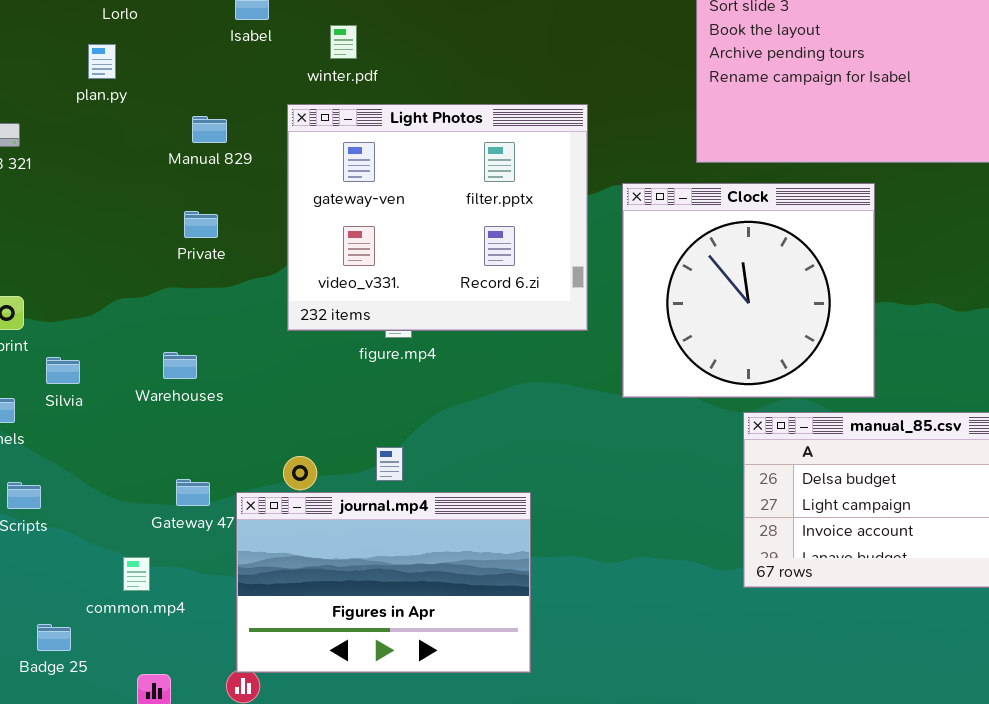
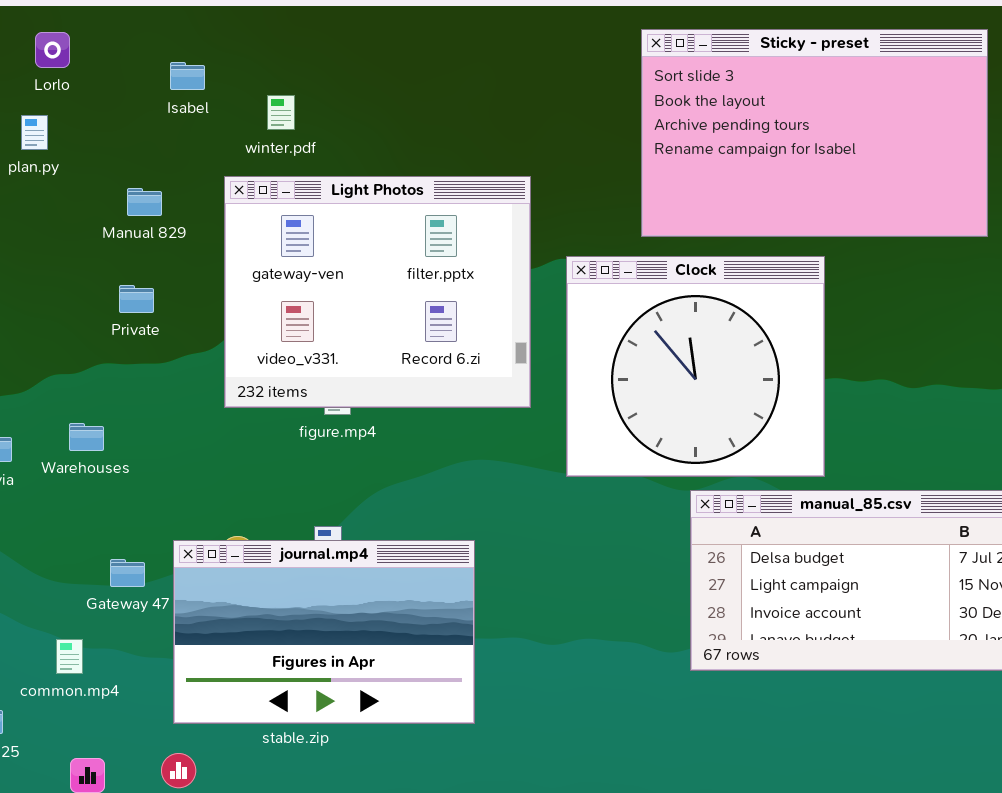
Warehouses: [163,352,197,379] -> [69,423,104,451], moved
journal.mp4: [236,492,531,673] -> [173,540,475,724], moved

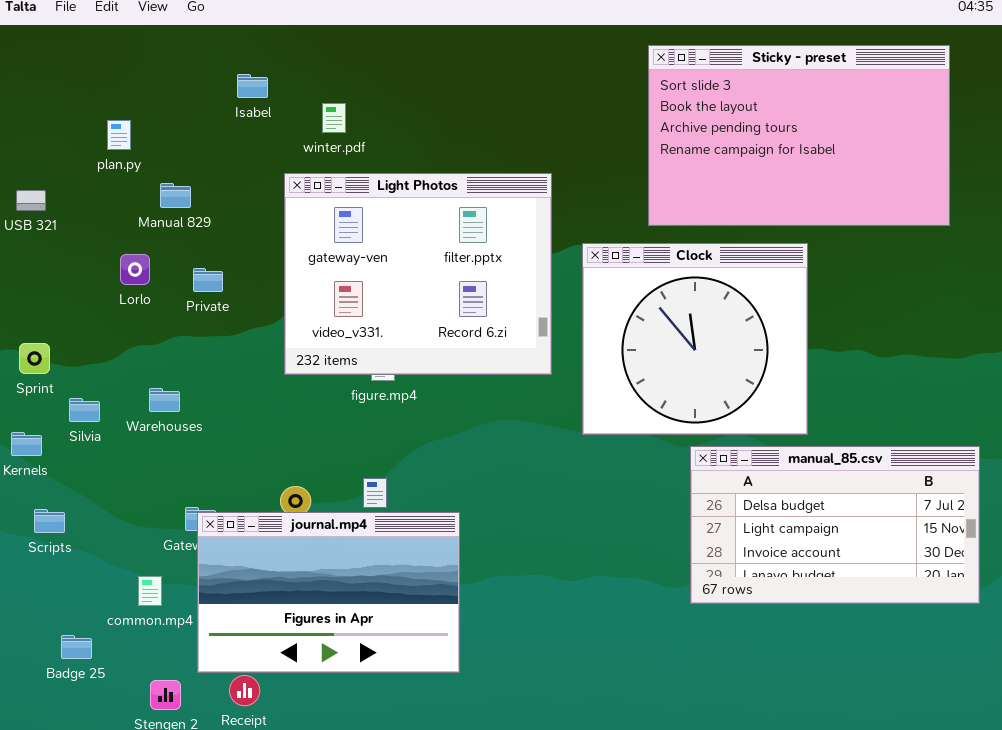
Lorlo: [35,32,70,68] -> [120,254,150,285], moved
Manual 829: [127,188,162,216] -> [160,183,191,208], moved
journal.mp4: [173,540,475,724] -> [197,512,460,673], moved

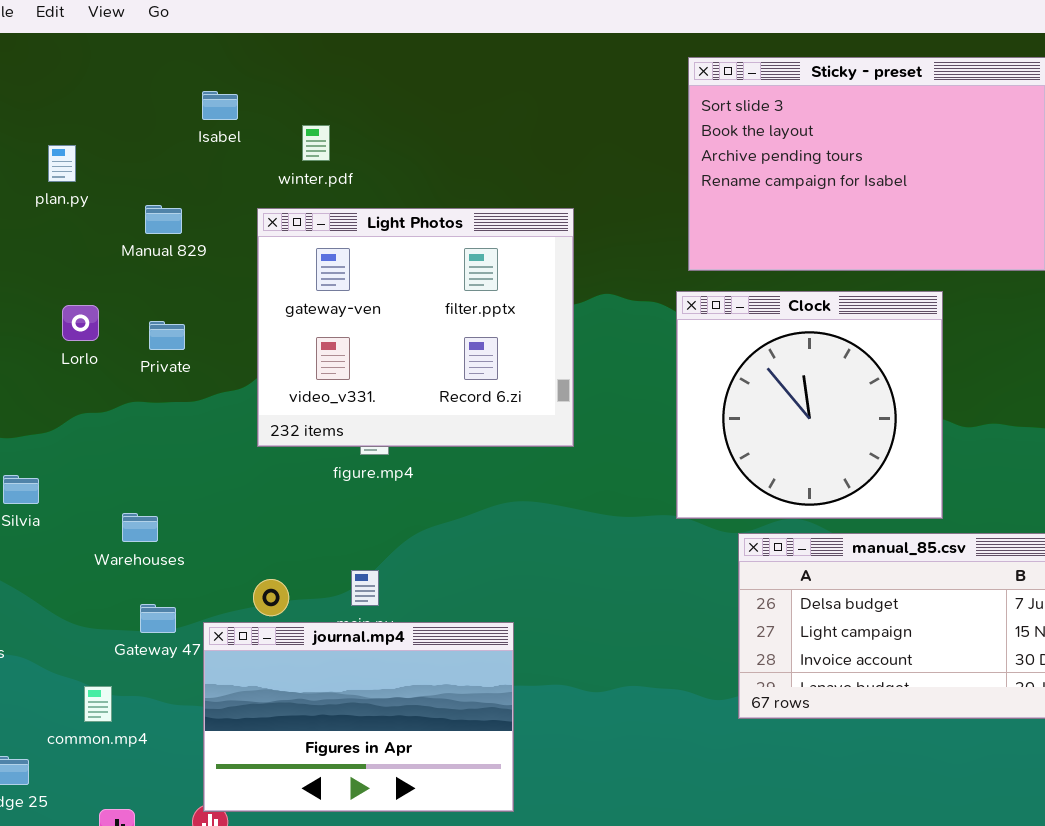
Manual 829: [160,183,191,208] -> [145,205,182,234], moved
Clock: [582,243,808,435] -> [676,291,943,519], moved
Warehouses: [149,388,180,412] -> [122,513,158,542], moved
journal.mp4: [197,512,460,673] -> [203,622,514,812], moved

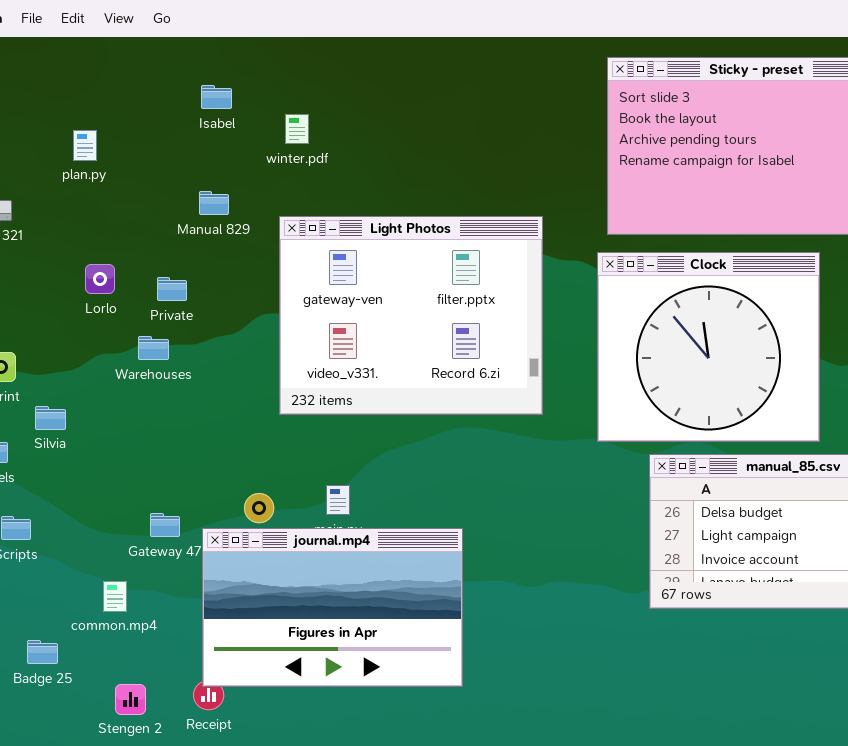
Manual 829: [145,205,182,234] -> [199,191,229,215], moved
Light Photos: [257,208,574,447] -> [279,216,543,415], moved
Warehouses: [122,513,158,542] -> [138,336,169,360], moved

